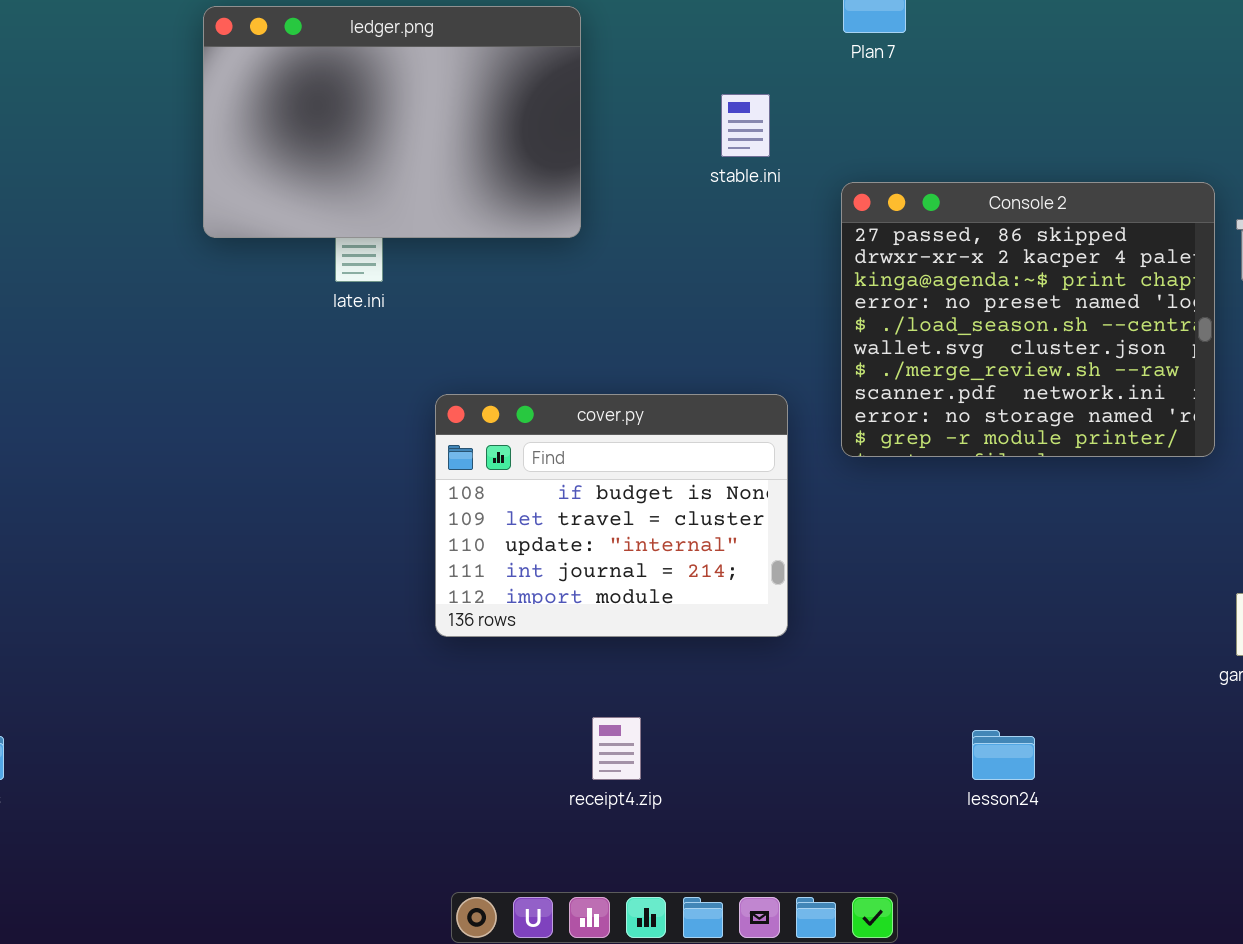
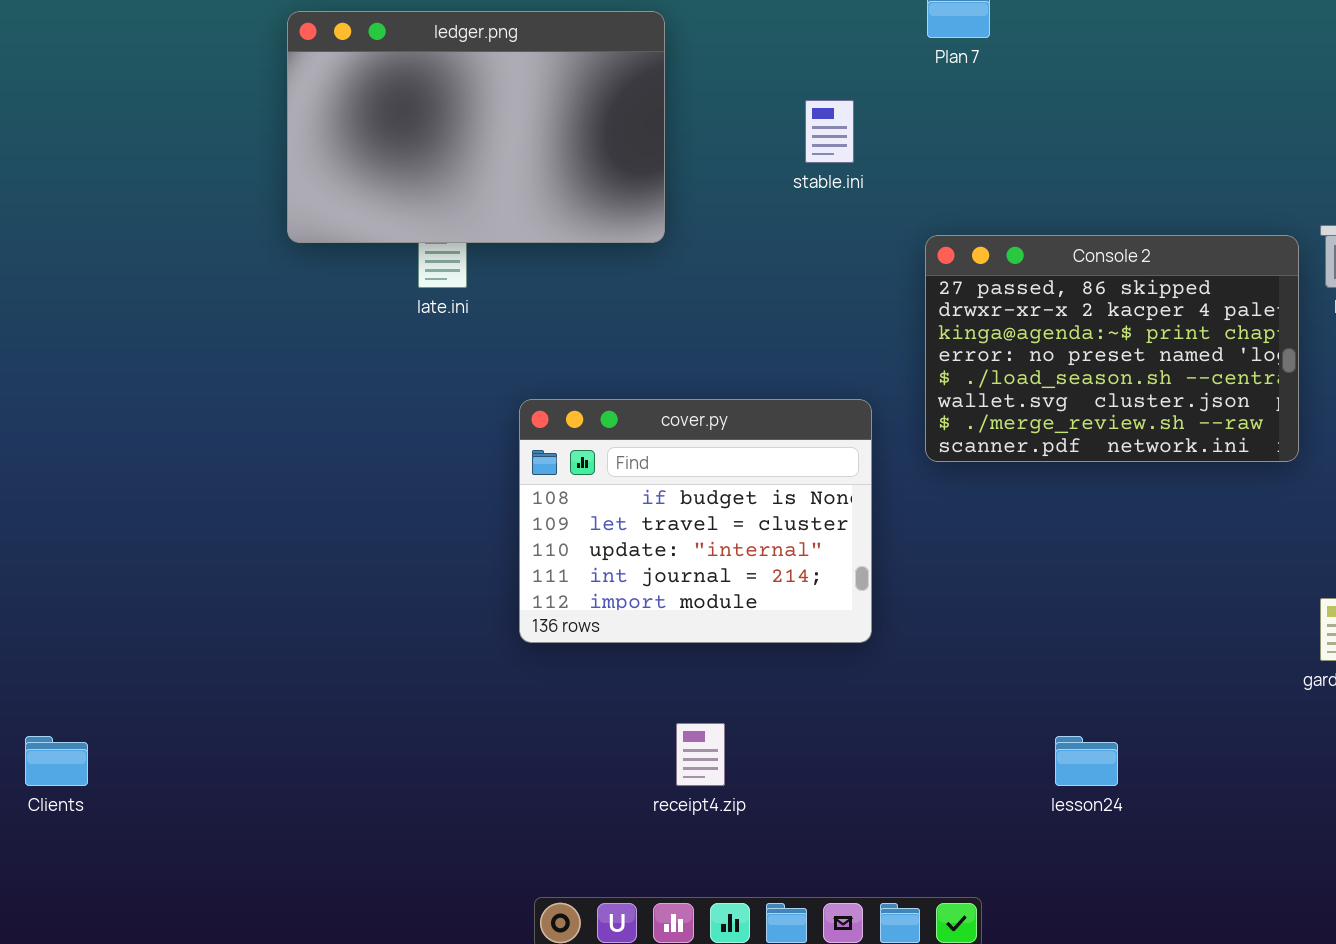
Console 2: [841,182,1215,457] -> [925,235,1299,462], resized

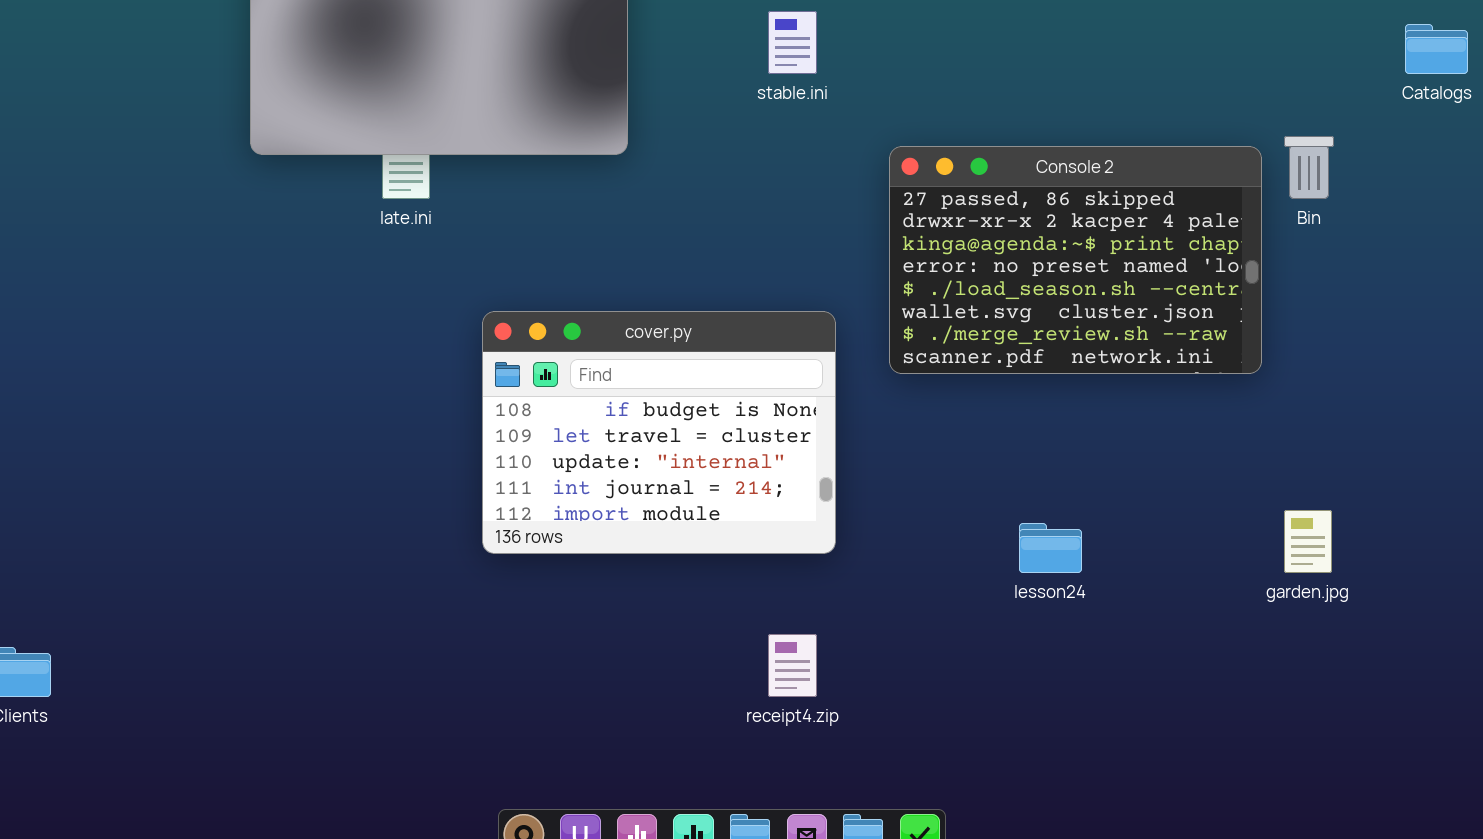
receipt4.zip: [676,723,725,786] -> [768,634,817,697], moved
lesson24: [1055,736,1118,786] -> [1019,523,1082,573], moved

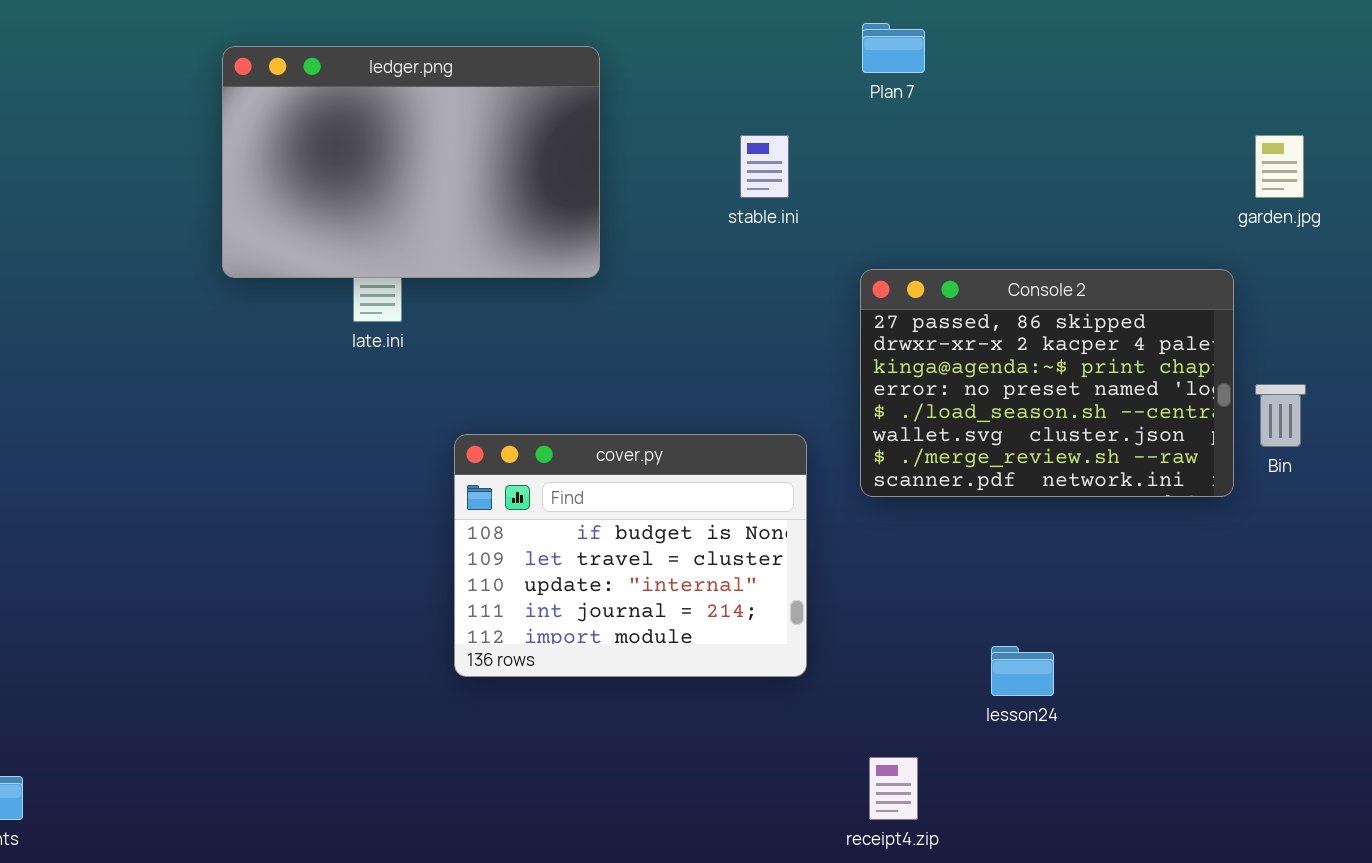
Bin: [1284,136,1334,199] -> [1255,384,1306,447], moved
garden.jpg: [1284,510,1332,573] -> [1255,135,1304,198], moved
receipt4.zip: [768,634,817,697] -> [869,757,918,820], moved

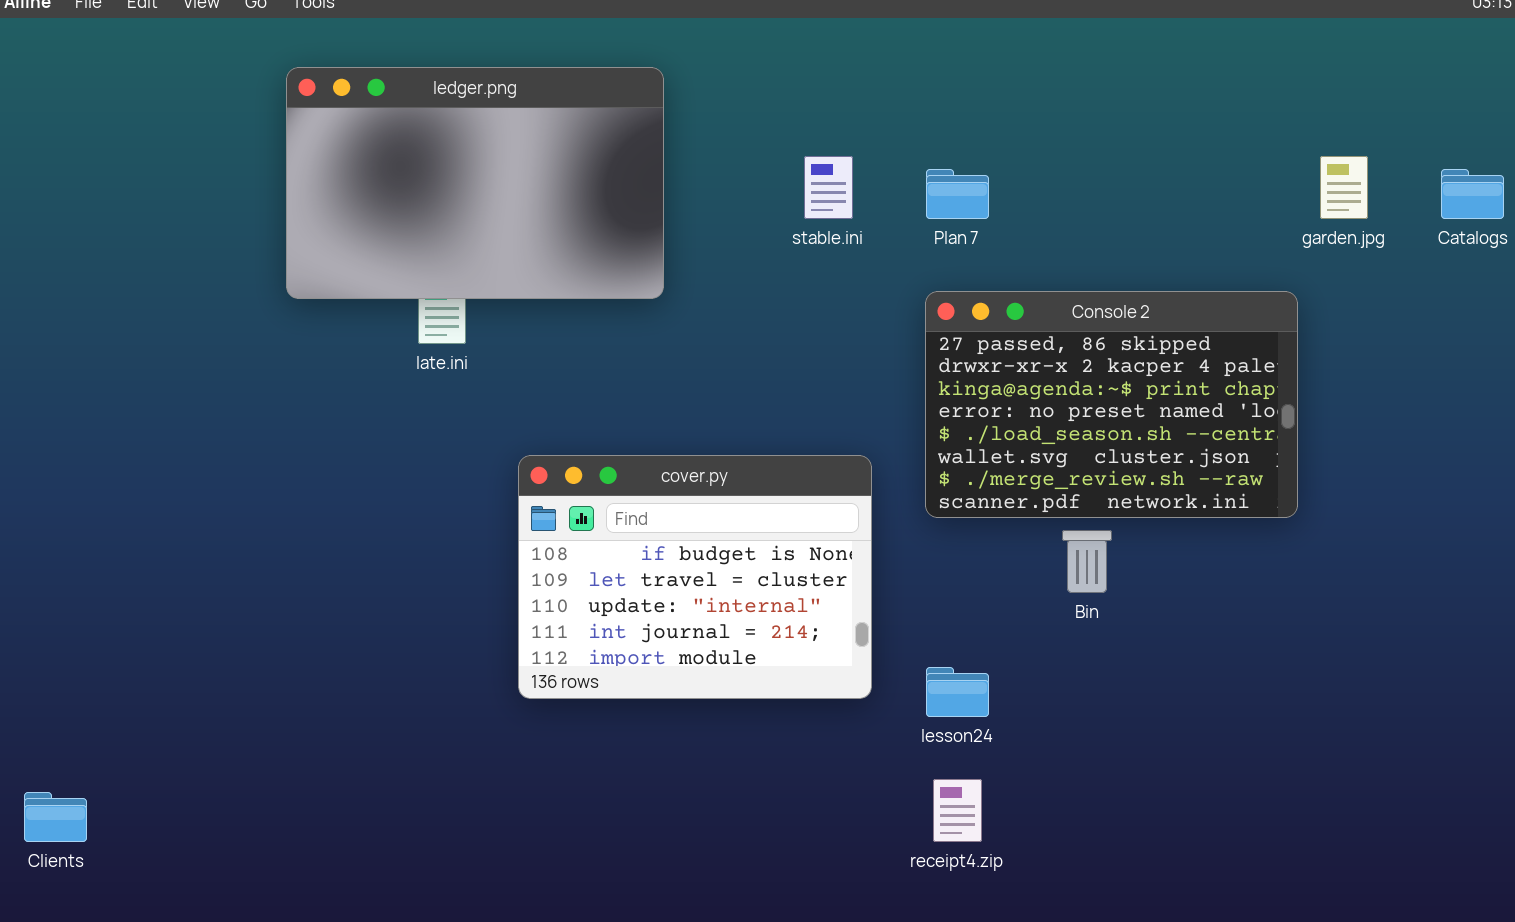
Plan 7: [862,23,925,73] -> [926,169,989,219], moved
Bin: [1255,384,1306,447] -> [1062,530,1112,593], moved
lesson24: [991,646,1054,696] -> [926,667,989,717], moved

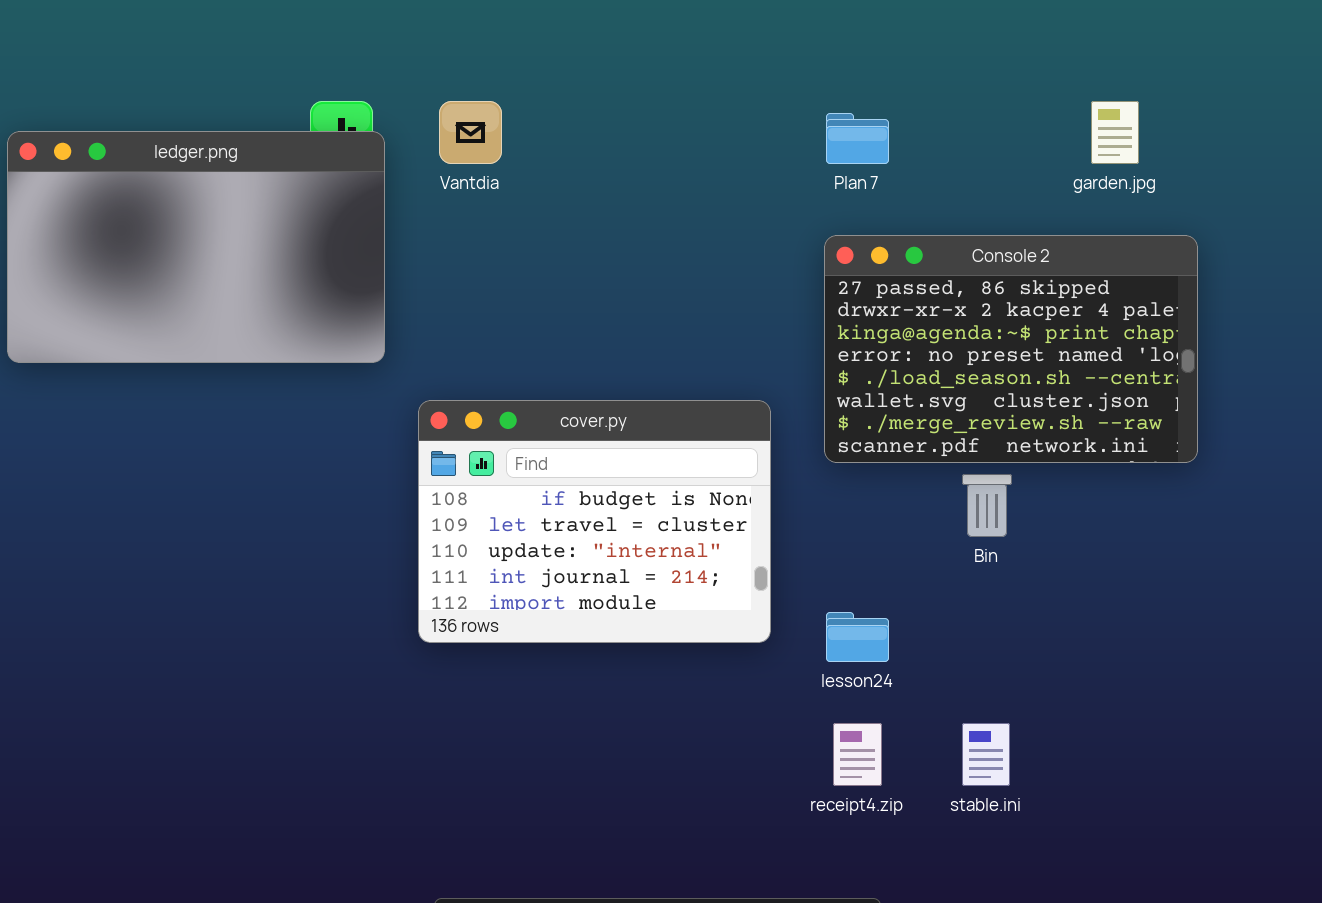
ledger.png: [286,67,664,299] -> [7,131,385,363], moved
stable.ini: [804,156,853,219] -> [962,723,1010,786], moved
garden.jpg: [1320,156,1368,219] -> [1091,101,1139,164], moved

